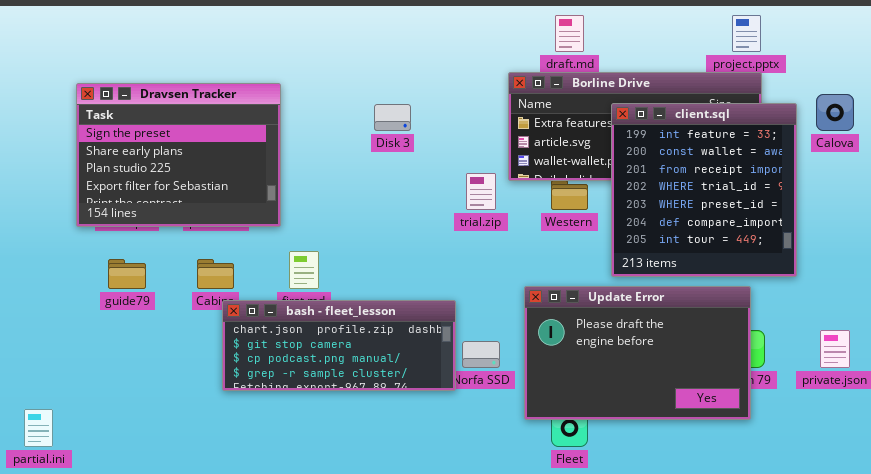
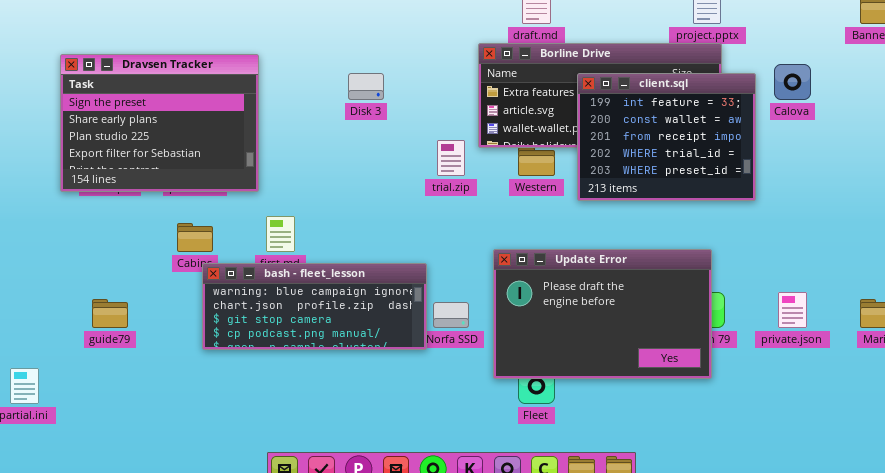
client.sql: [611,103,797,277] -> [577,73,756,201], resized
guide79: [108,259,146,289] -> [92,299,128,328], moved
bash - fleet_lesson: [222,300,456,391] -> [202,263,427,350], scrolled up 1 row

